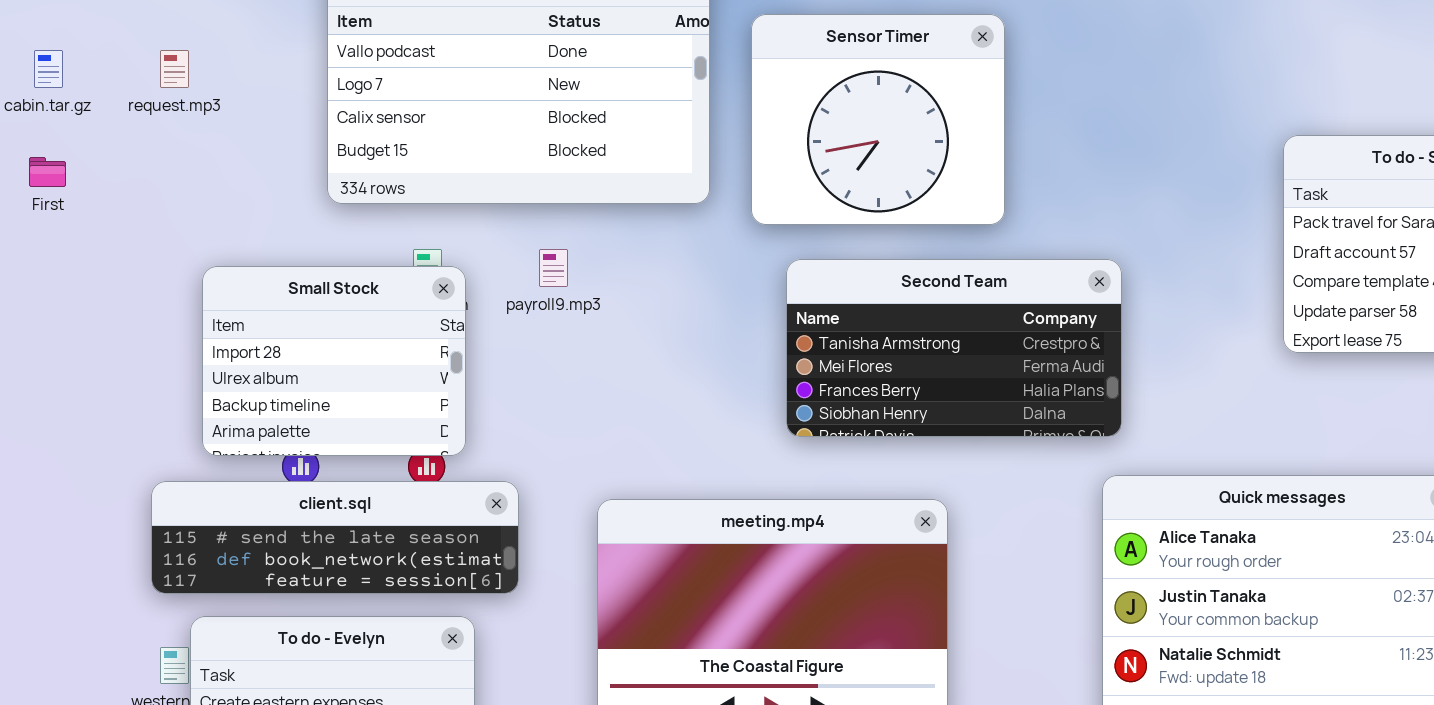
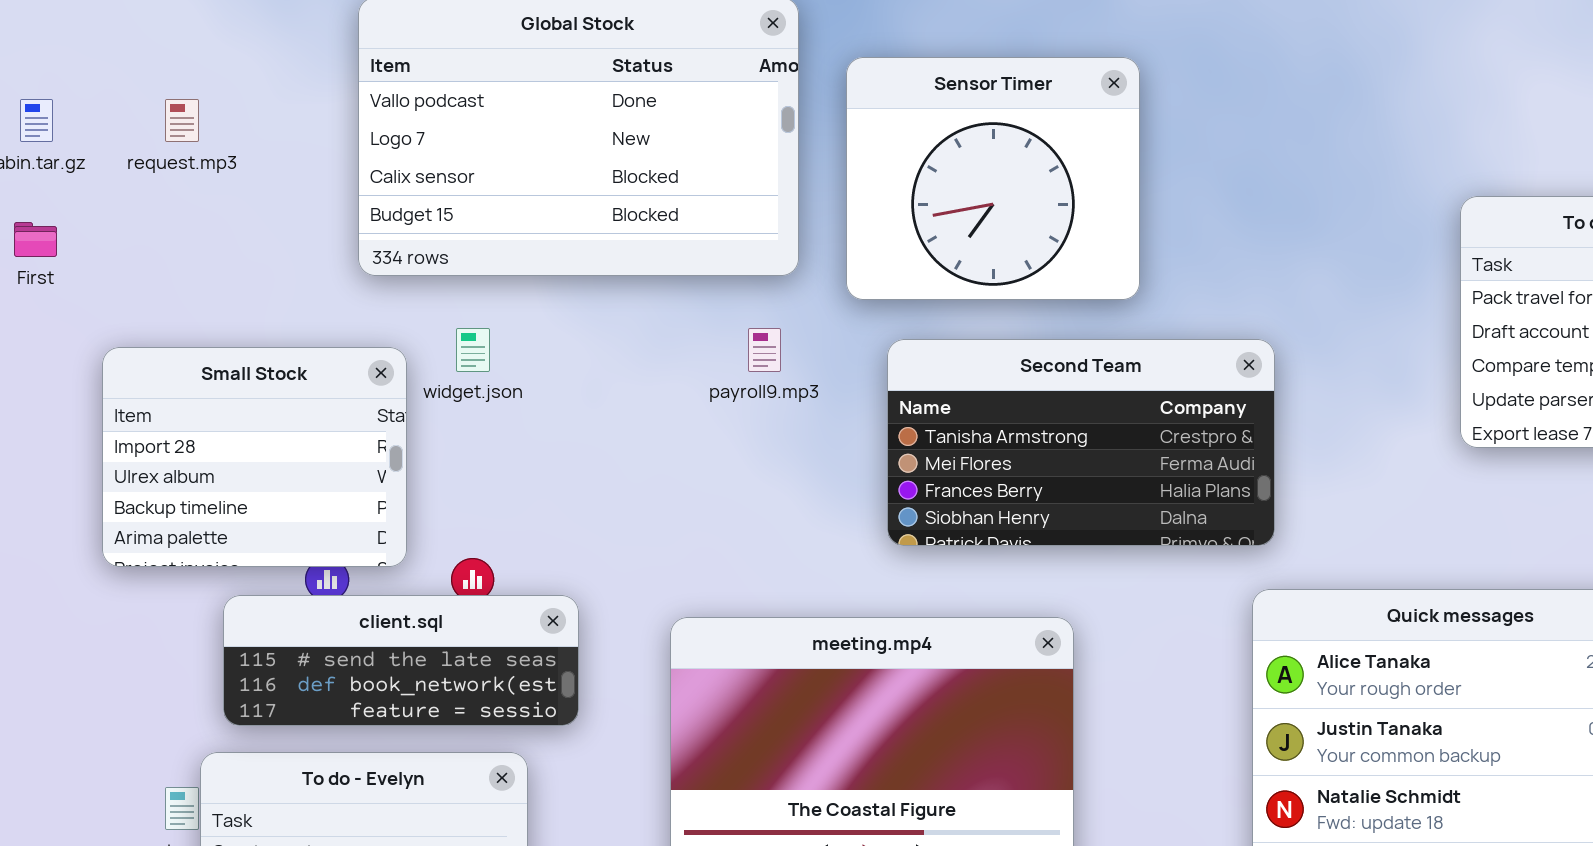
payroll9.mp3: [539,249,568,287] -> [748,328,781,372], moved
Small Stock: [202,266,466,456] -> [102,347,407,567], moved
client.sql: [151,481,519,594] -> [223,595,579,726], resized

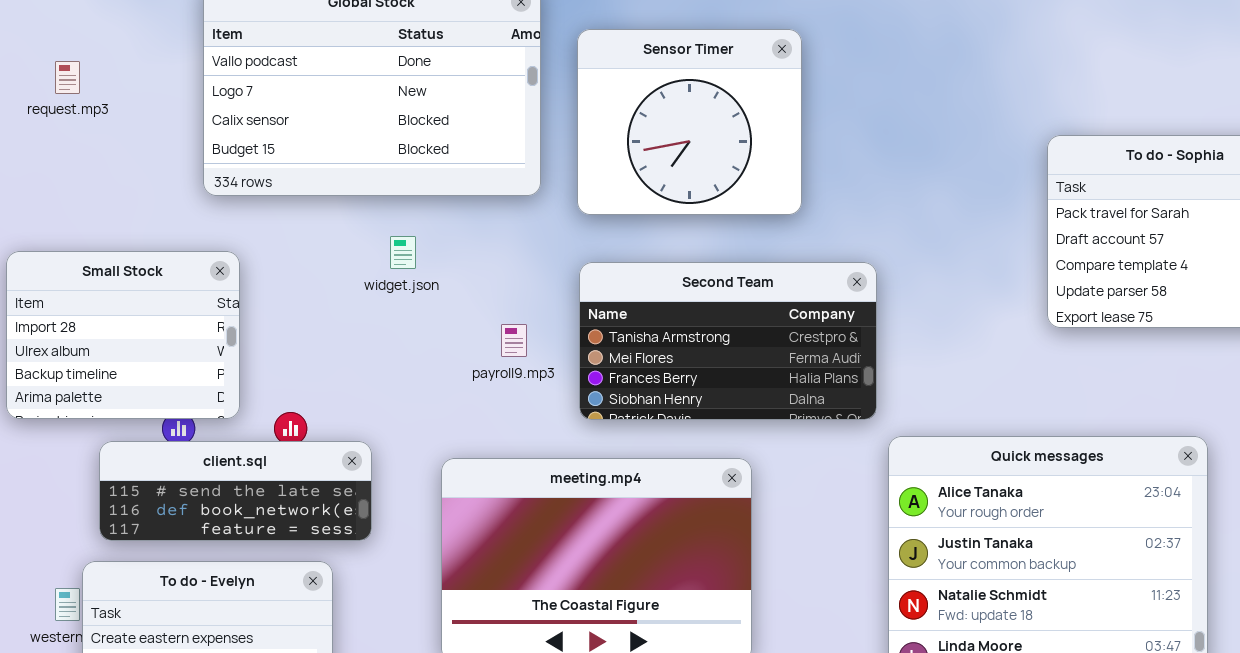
widget.json: [456,328,490,372] -> [390,236,416,269], moved
payroll9.mp3: [748,328,781,372] -> [501,324,527,357], moved
Second Team: [887,339,1275,546] -> [579,262,877,420], moved

